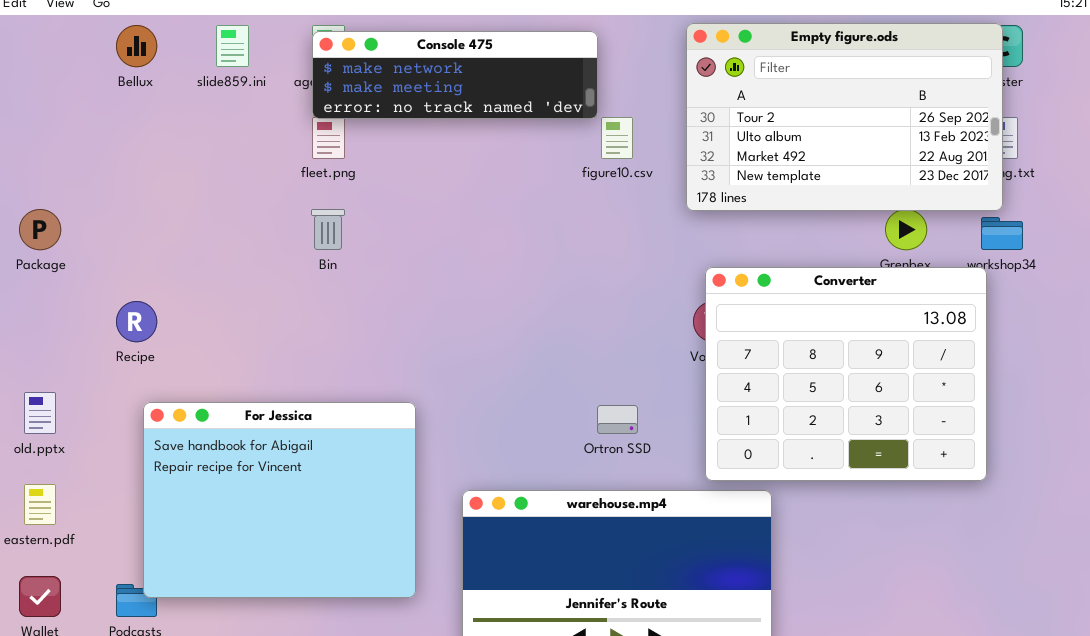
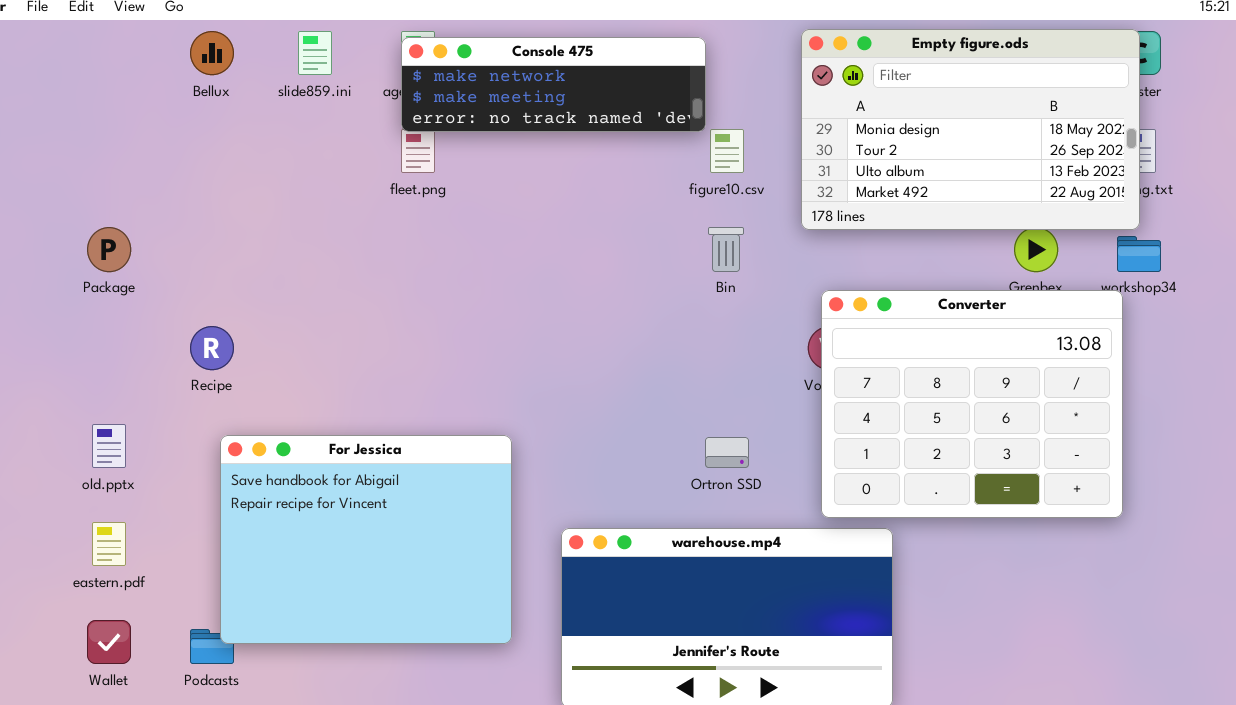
Empty figure.ods: [686,23,1003,211] -> [801,29,1140,230], scrolled up 1 row
Bin: [311,209,345,250] -> [708,227,744,272], moved

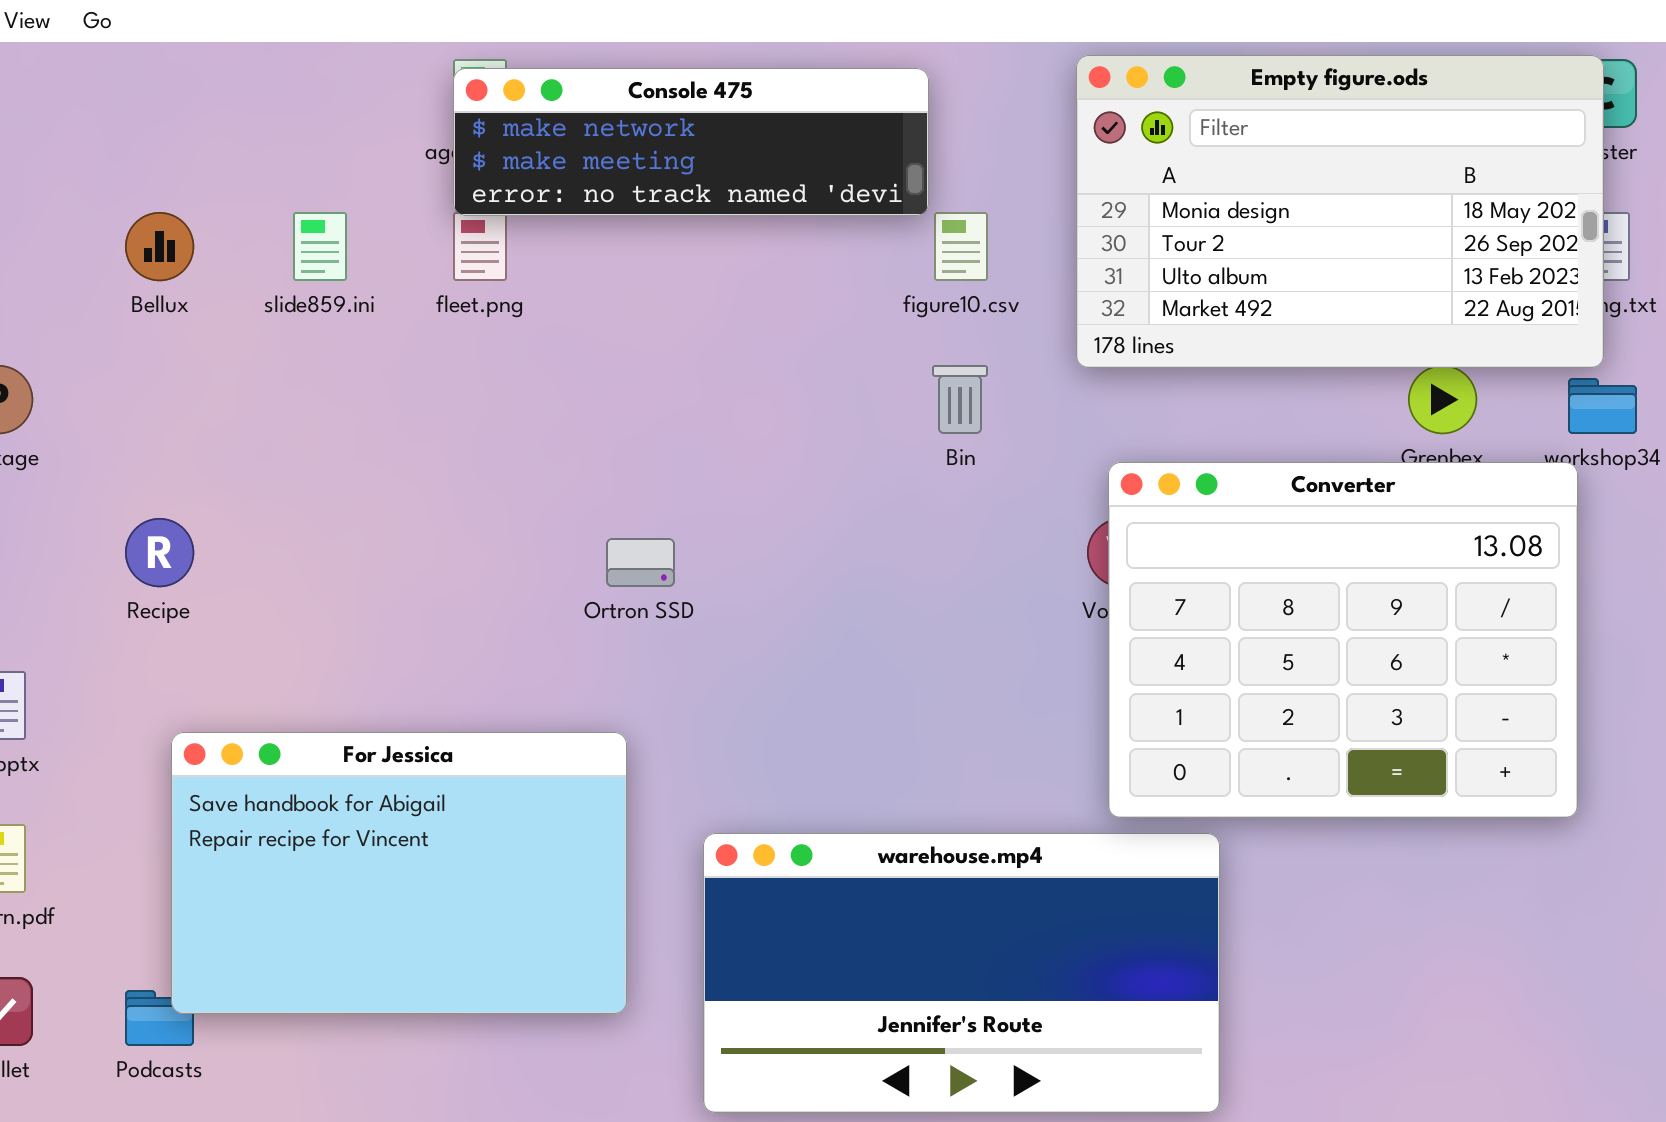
Bellux: [190,31,234,75] -> [125,212,194,281], moved
slide859.ini: [298,31,332,75] -> [293,212,347,281], moved
For Jessica: [220,435,512,644] -> [171,732,627,1014], resized
Ortron SSD: [705,437,749,468] -> [606,538,675,587], moved

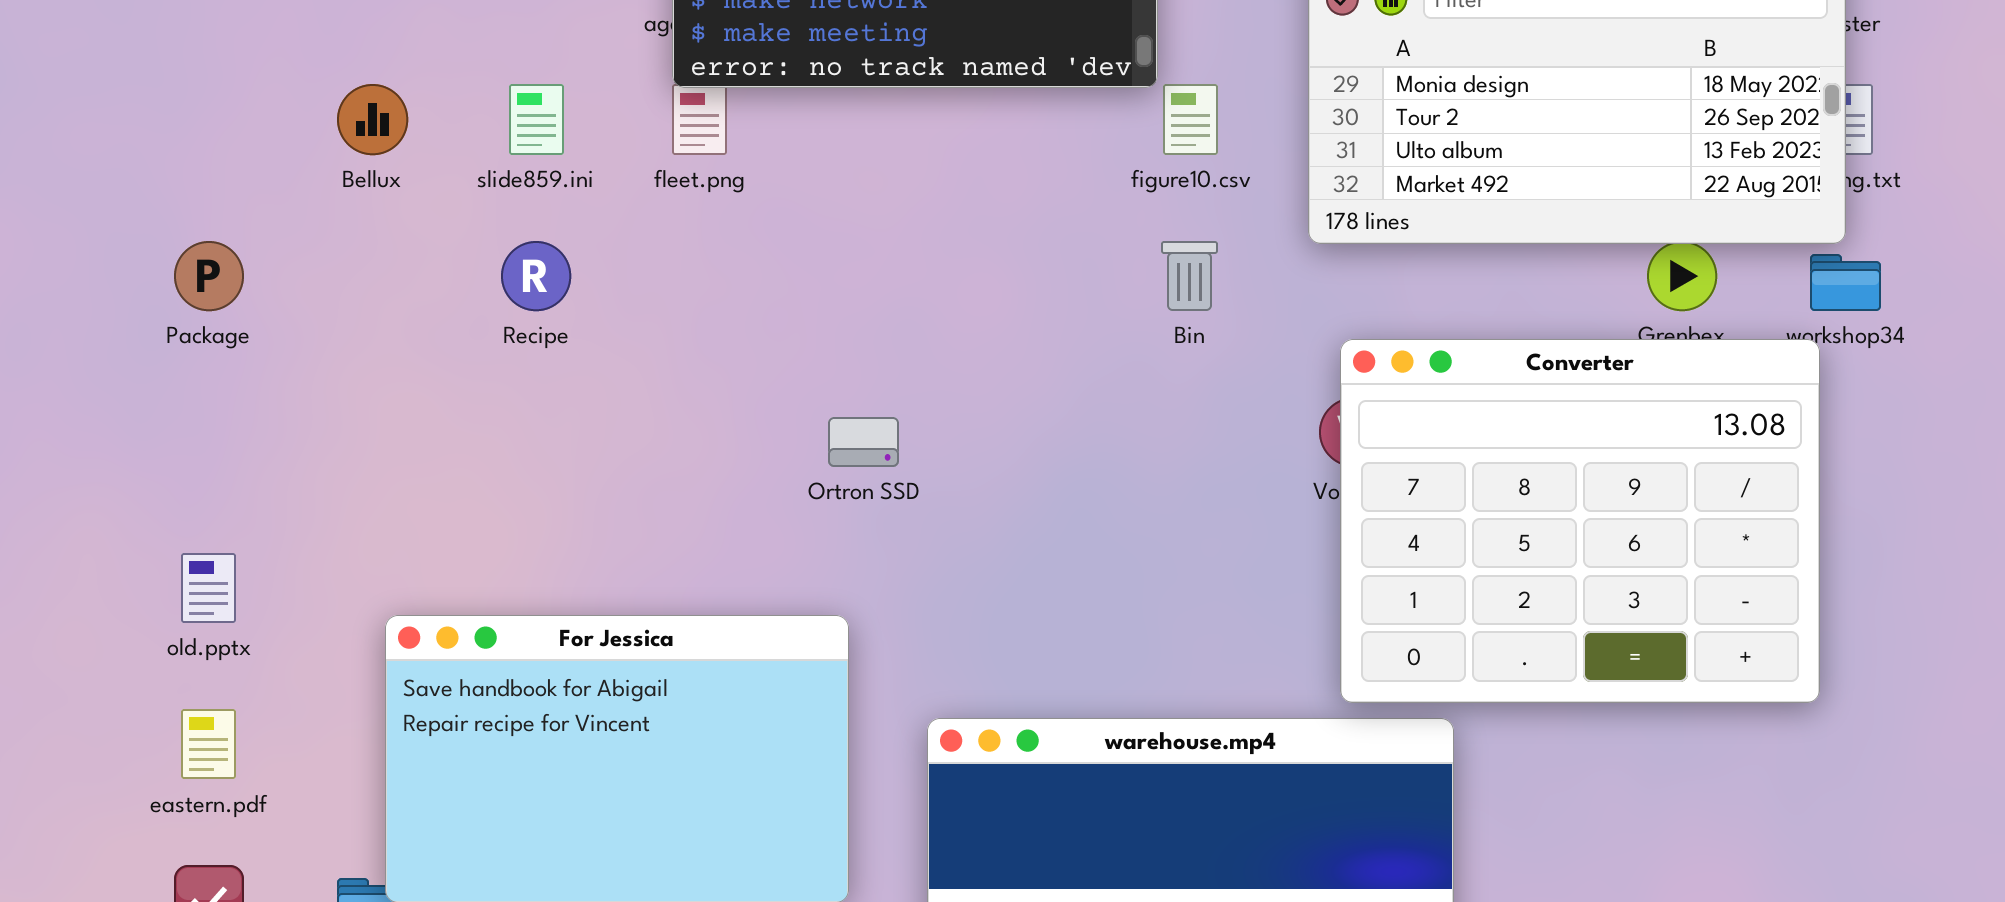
Recipe: [125,518,194,587] -> [501,241,571,311], moved

